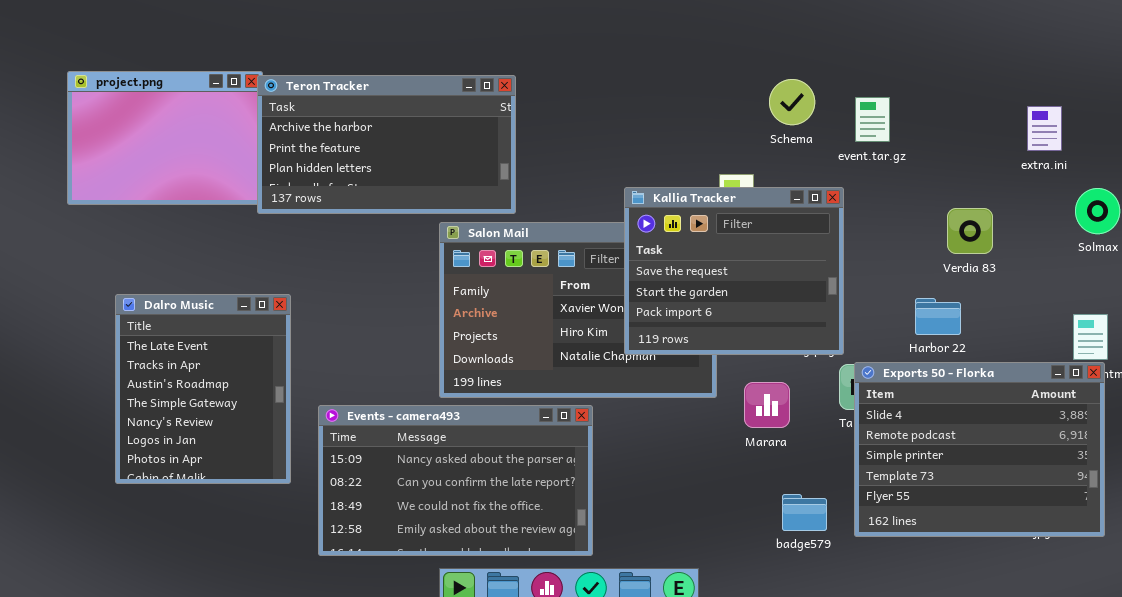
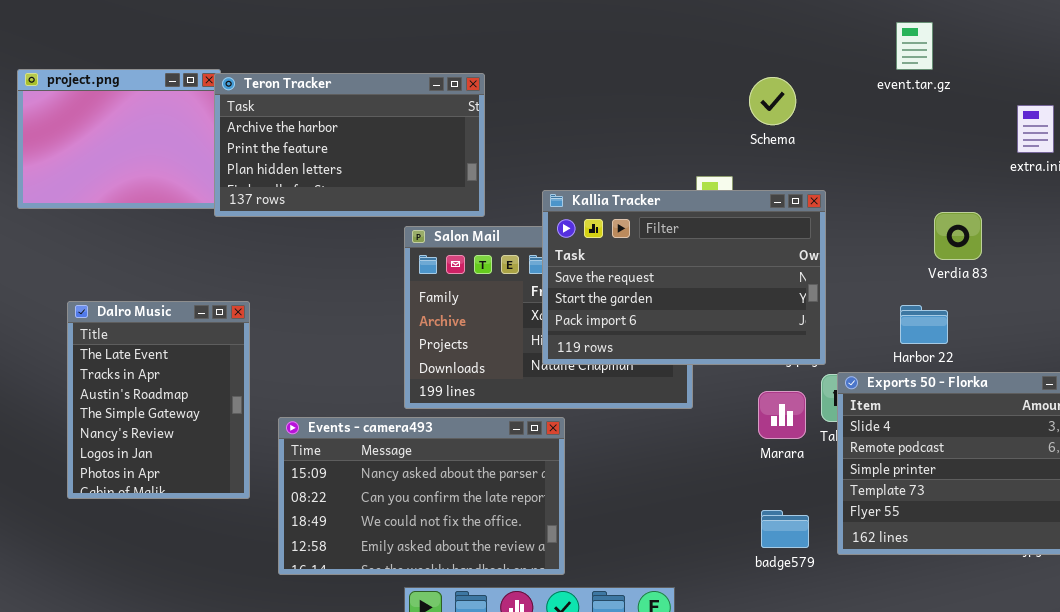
event.tar.gz: [855,97,890,142] -> [896,22,933,70], moved
Kallia Tracker: [624,187,844,355] -> [542,190,826,365], resized
Marara: [744,382,790,428] -> [758,391,806,439], moved

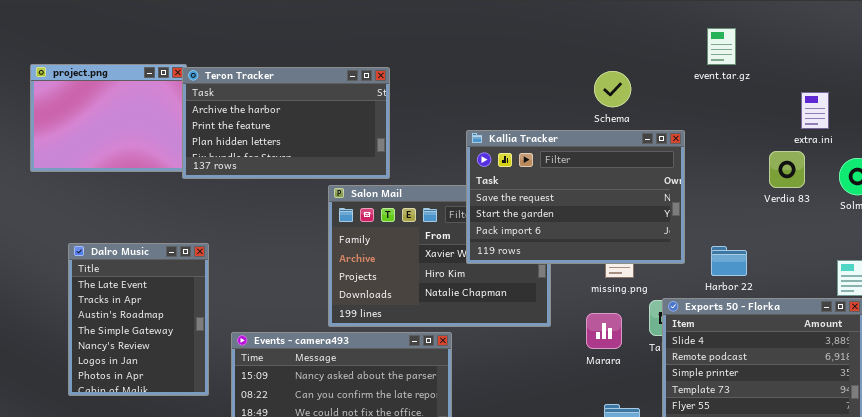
Kallia Tracker: [542,190,826,365] -> [466,130,685,264], moved
Verdia 83: [934,212,982,260] -> [769,151,805,188], moved
Marara: [758,391,806,439] -> [586,313,622,349], moved

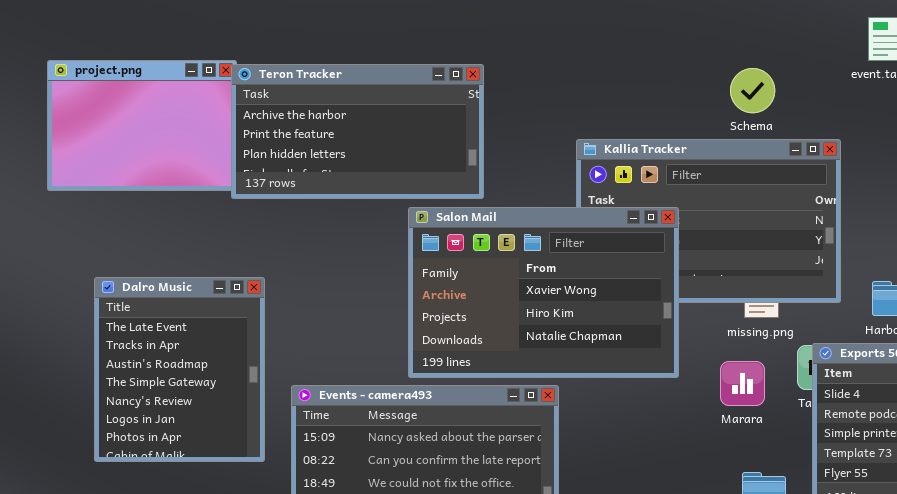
Salon Mail: [328,185,551,327] -> [408,207,679,378], raised

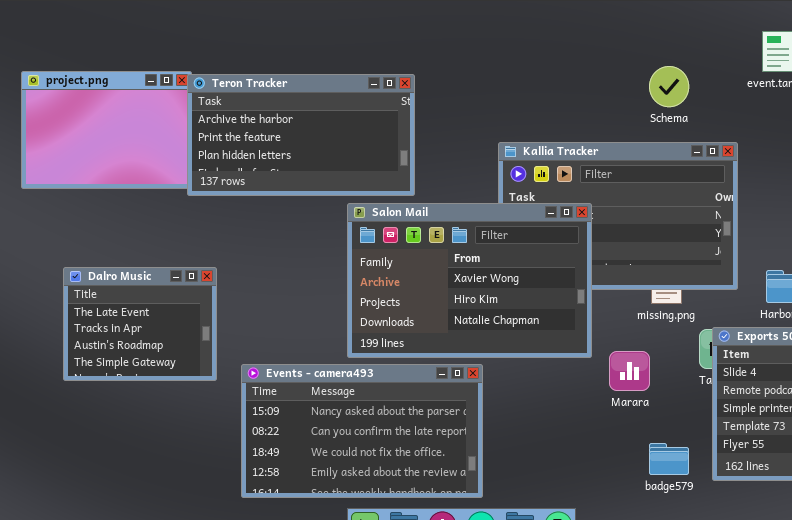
Schema: [730,68,775,113] -> [649,66,689,107], moved
Dalro Music: [94,277,265,462] -> [63,267,217,381], resized
Marara: [720,361,765,406] -> [609,351,650,391], moved

